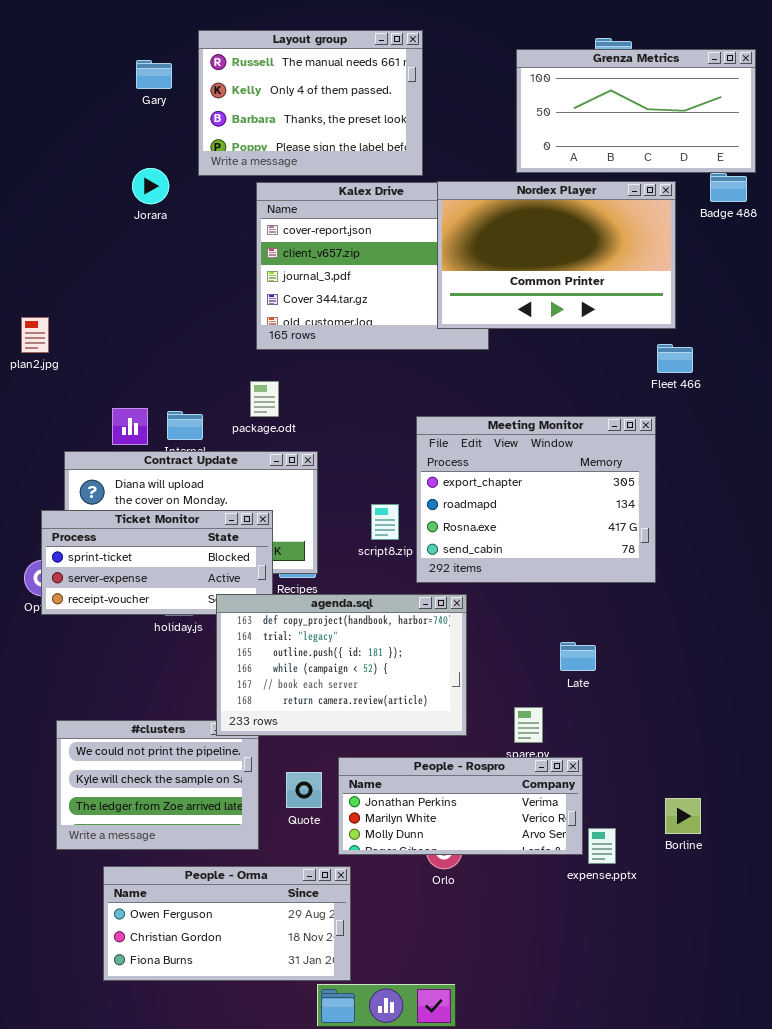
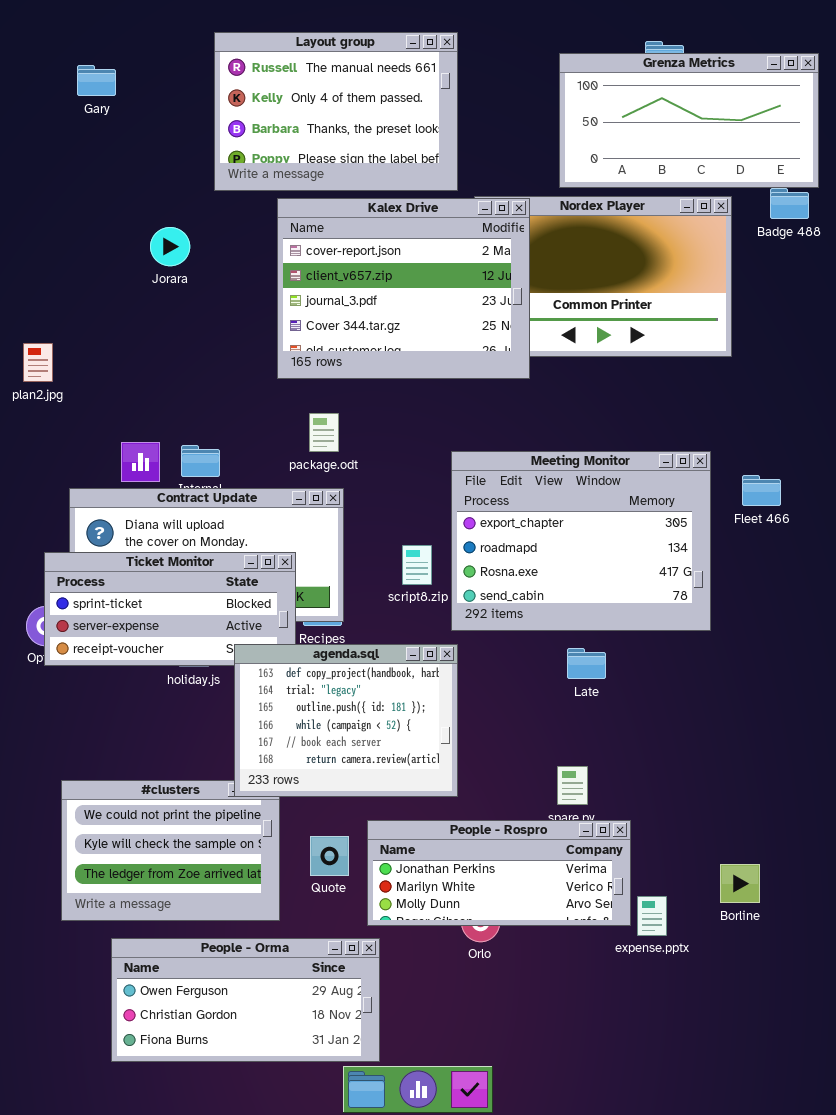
Gary: [136,60,172,89] -> [77,65,116,96], moved
Jorara: [132,168,169,204] -> [150,227,190,266], moved
Kalex Drive: [256,182,489,350] -> [277,198,530,379], raised
Fleet 466: [657,344,693,373] -> [742,475,781,506], moved
package.odt: [250,381,279,417] -> [309,413,339,452], moved
agenda.sql: [216,594,467,736] -> [234,644,458,797], resized
Late: [560,642,596,671] -> [567,648,606,679], moved

